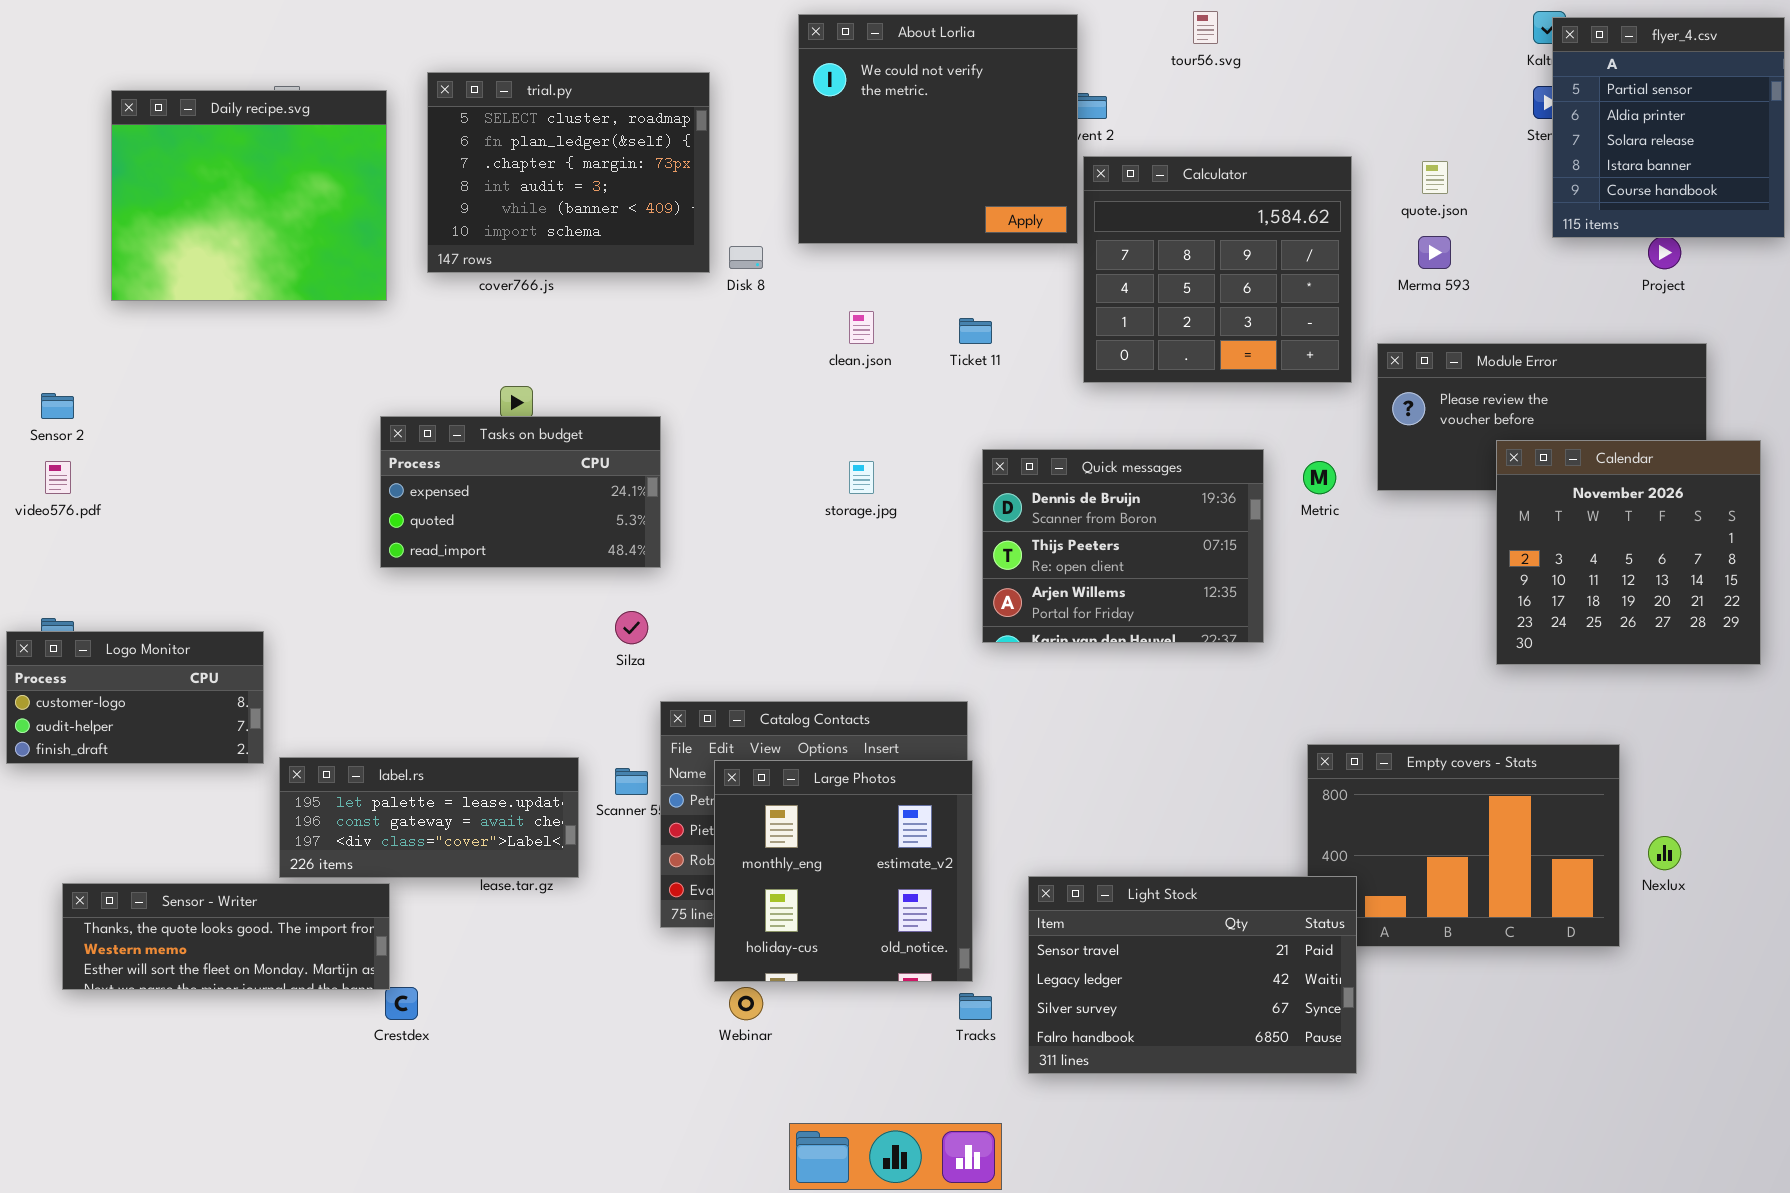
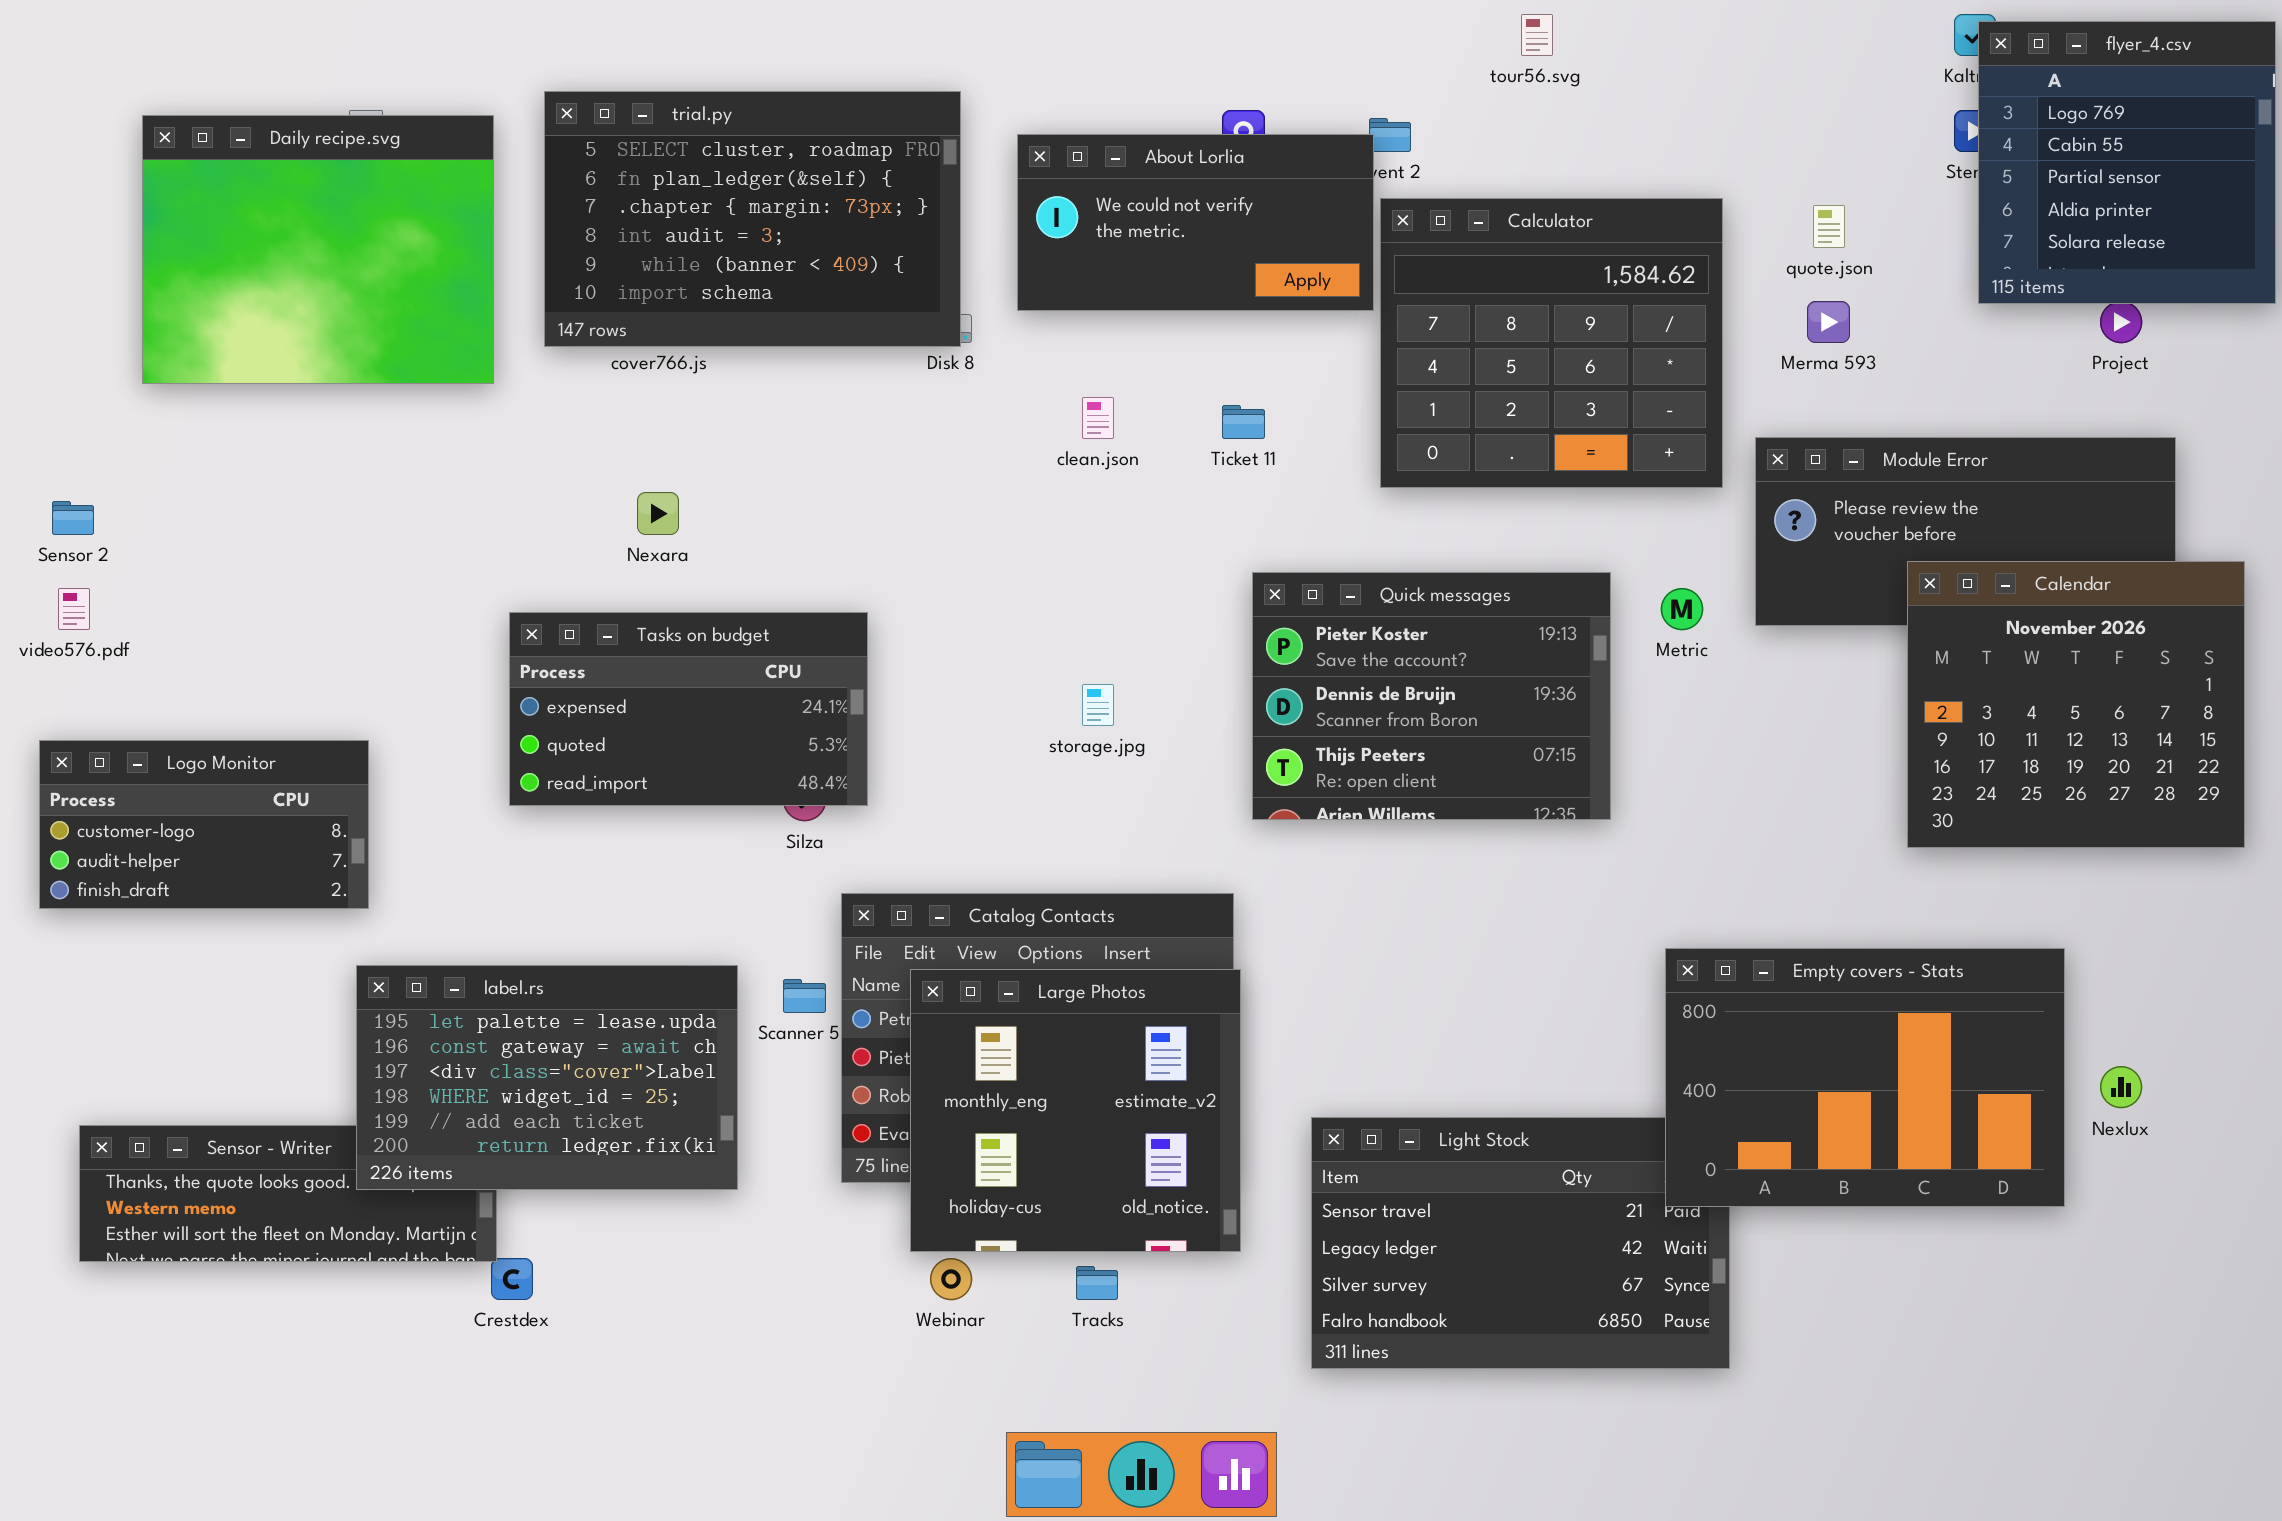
About Lorlia: [798,14,1078,244] -> [1017,134,1374,311], resized
flyer_4.csv: [1552,17,1785,238] -> [1978,21,2276,304], scrolled up 2 rows
trial.py: [427,72,710,273] -> [544,91,961,347], resized
Tasks on budget: [380,416,661,568] -> [509,612,868,806], moved
Quick messages: [982,449,1264,643] -> [1252,572,1611,820], scrolled up 1 row
storage.jpg: [849,461,874,494] -> [1082,684,1114,726], moved
Logo Monitor: [6,631,264,764] -> [39,740,369,909], moved
Empty covers - Stats: [1307,744,1620,947] -> [1665,948,2065,1207], raised
label.rs: [279,757,579,878] -> [356,965,738,1190], resized
Tracks: [959,993,992,1020] -> [1076,1266,1118,1300], moved

